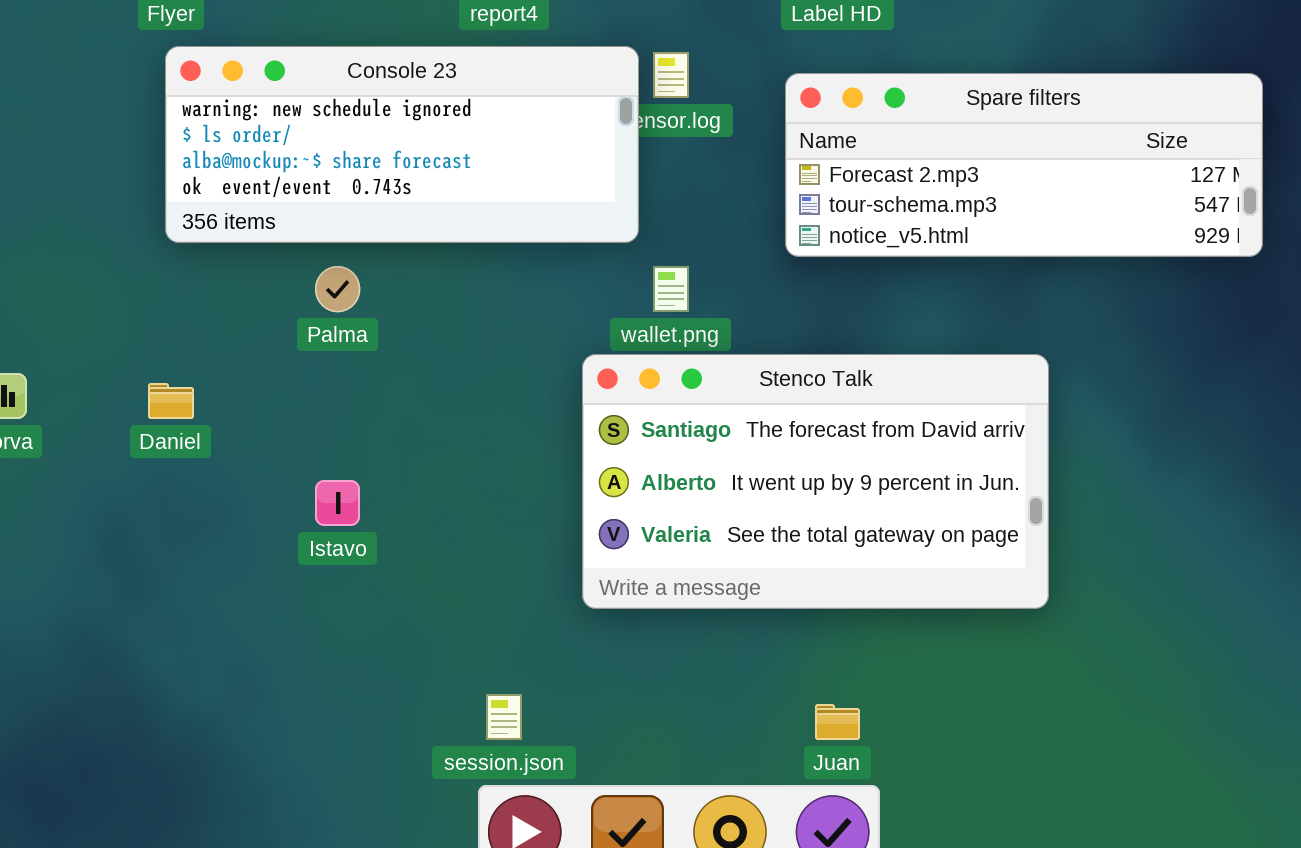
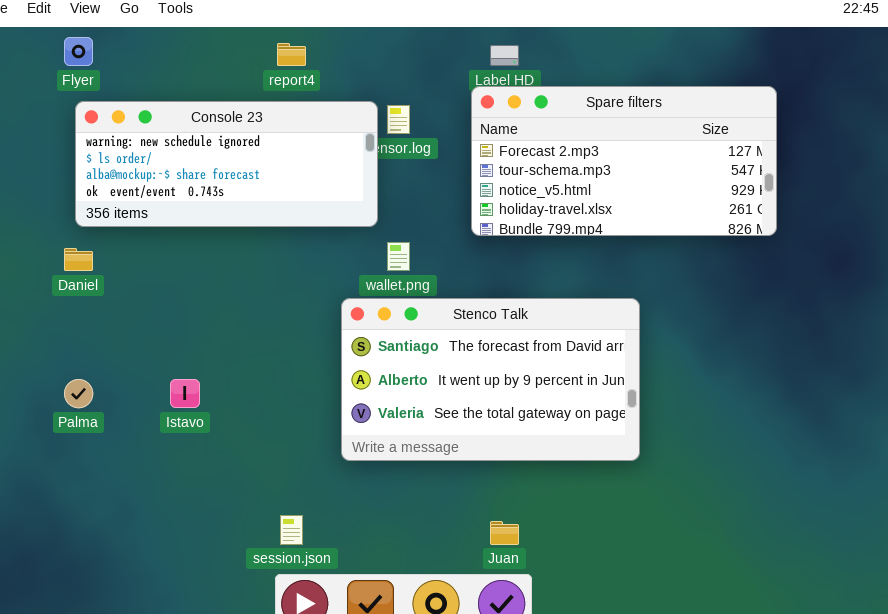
Spare filters: [785,73,1263,257] -> [471,86,777,236], resized
Palma: [315,266,360,312] -> [64,379,93,408], moved
Daniel: [148,383,194,419] -> [64,248,93,271], moved

